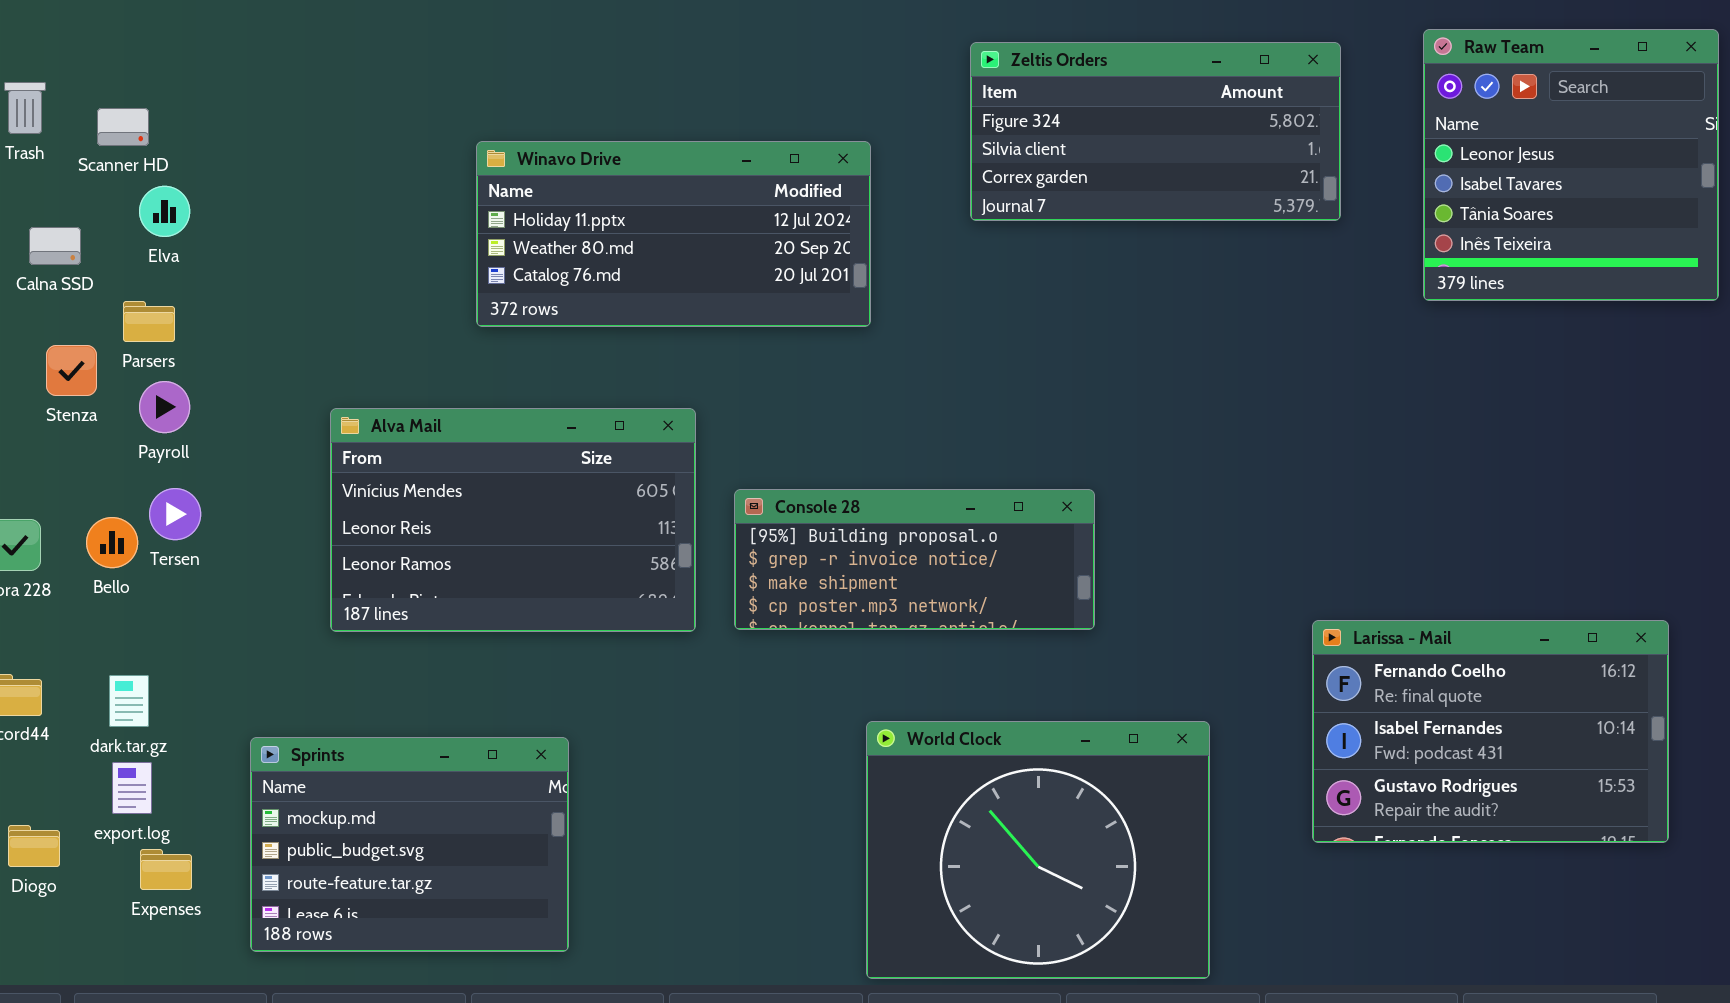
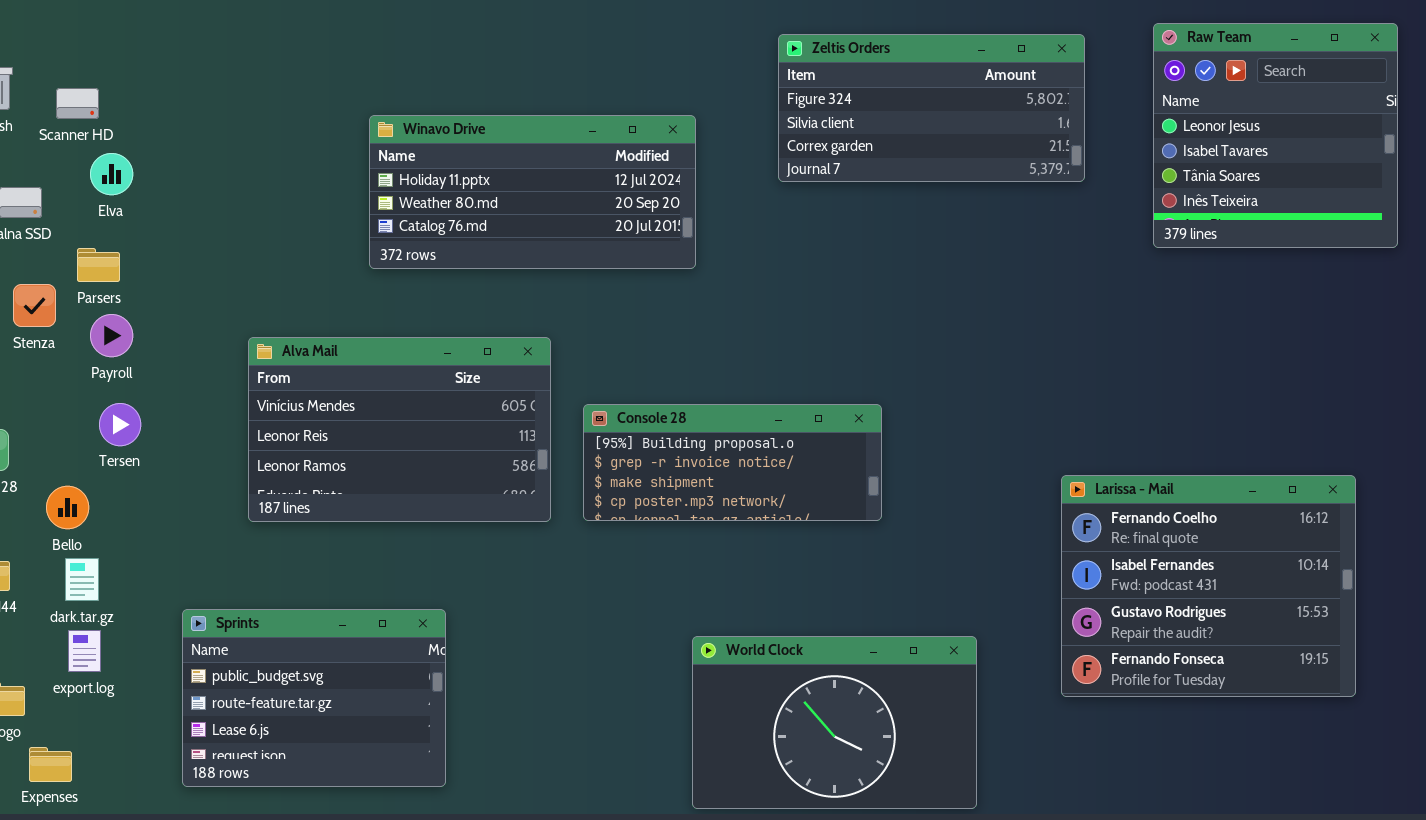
Bello: [86,517,138,568] -> [46,486,89,529], moved
Larissa - Mail: [1312,620,1669,843] -> [1061,475,1356,697], resized
World Clock: [866,721,1210,979] -> [692,636,977,809], resized
Sprints: [250,737,569,952] -> [182,609,446,787], scrolled down 1 row
Expenses: [140,849,192,890] -> [29,747,72,782], moved

